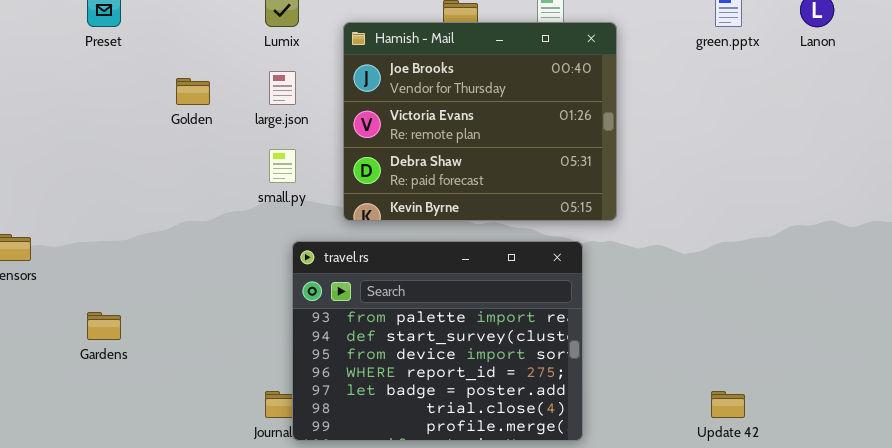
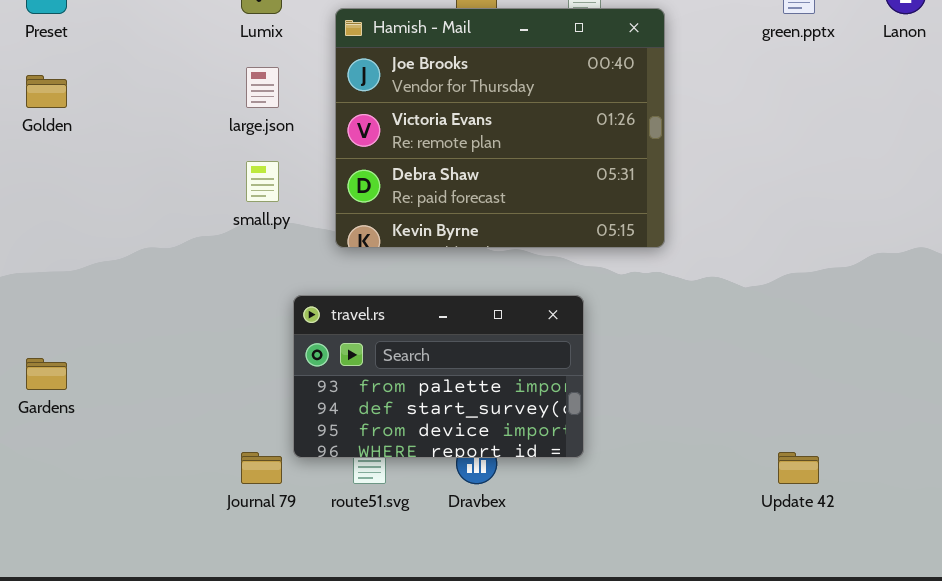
Golden: [176,78,210,105] -> [26,75,67,108], moved
travel.rs: [292,241,583,441] -> [293,295,584,458], moved, resized

